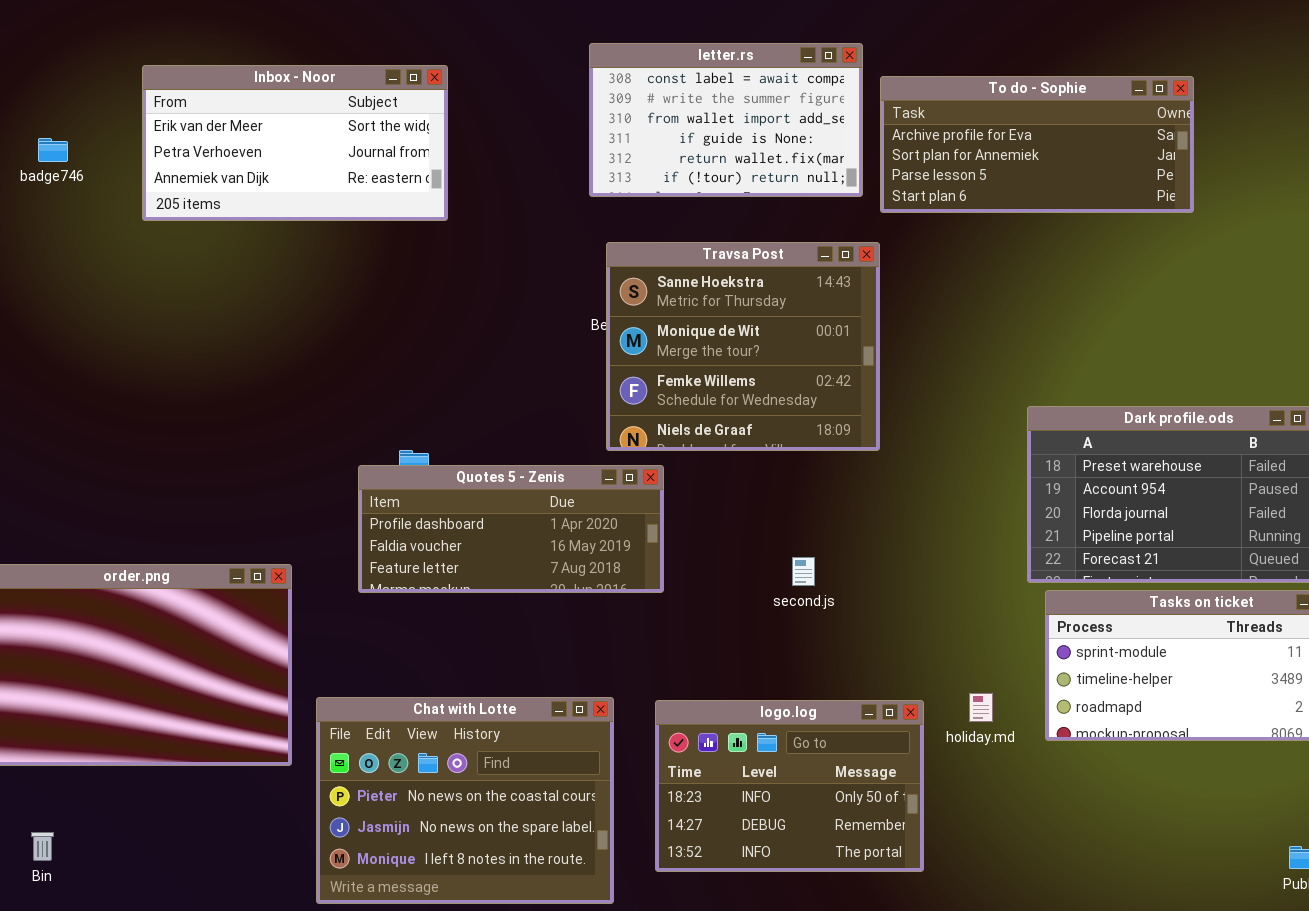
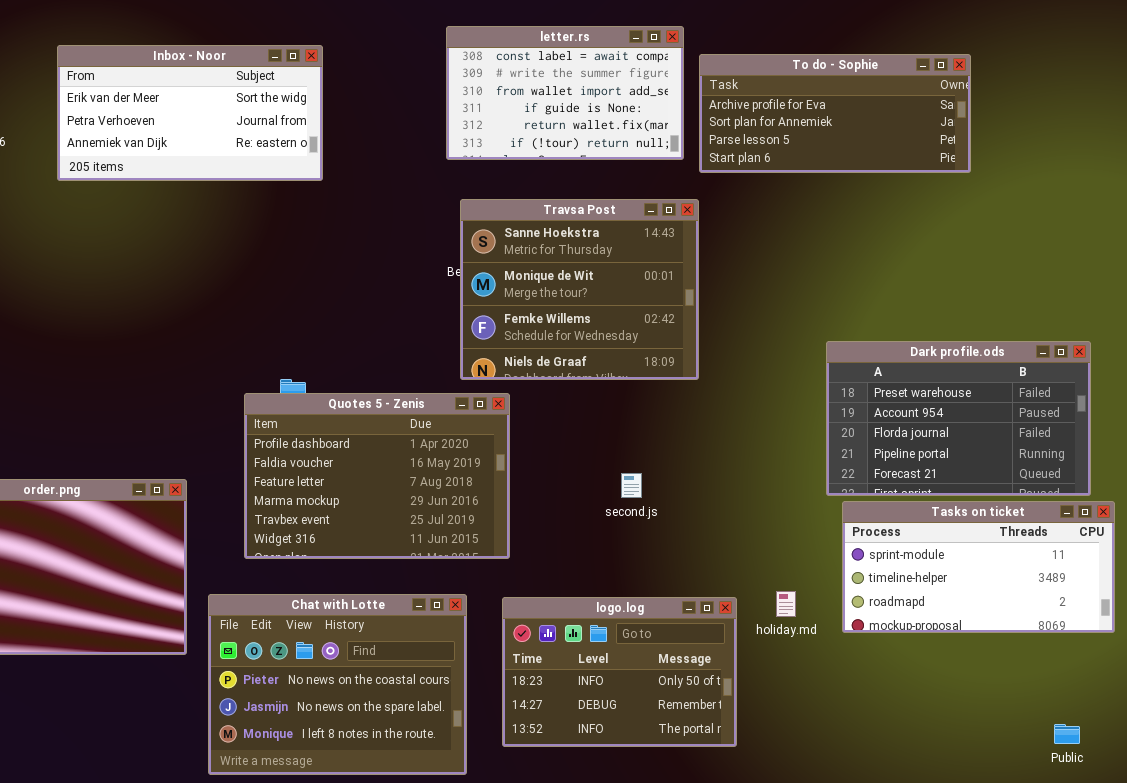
Quotes 5 - Zenis: [358,465,664,593] -> [244,393,510,559], resized

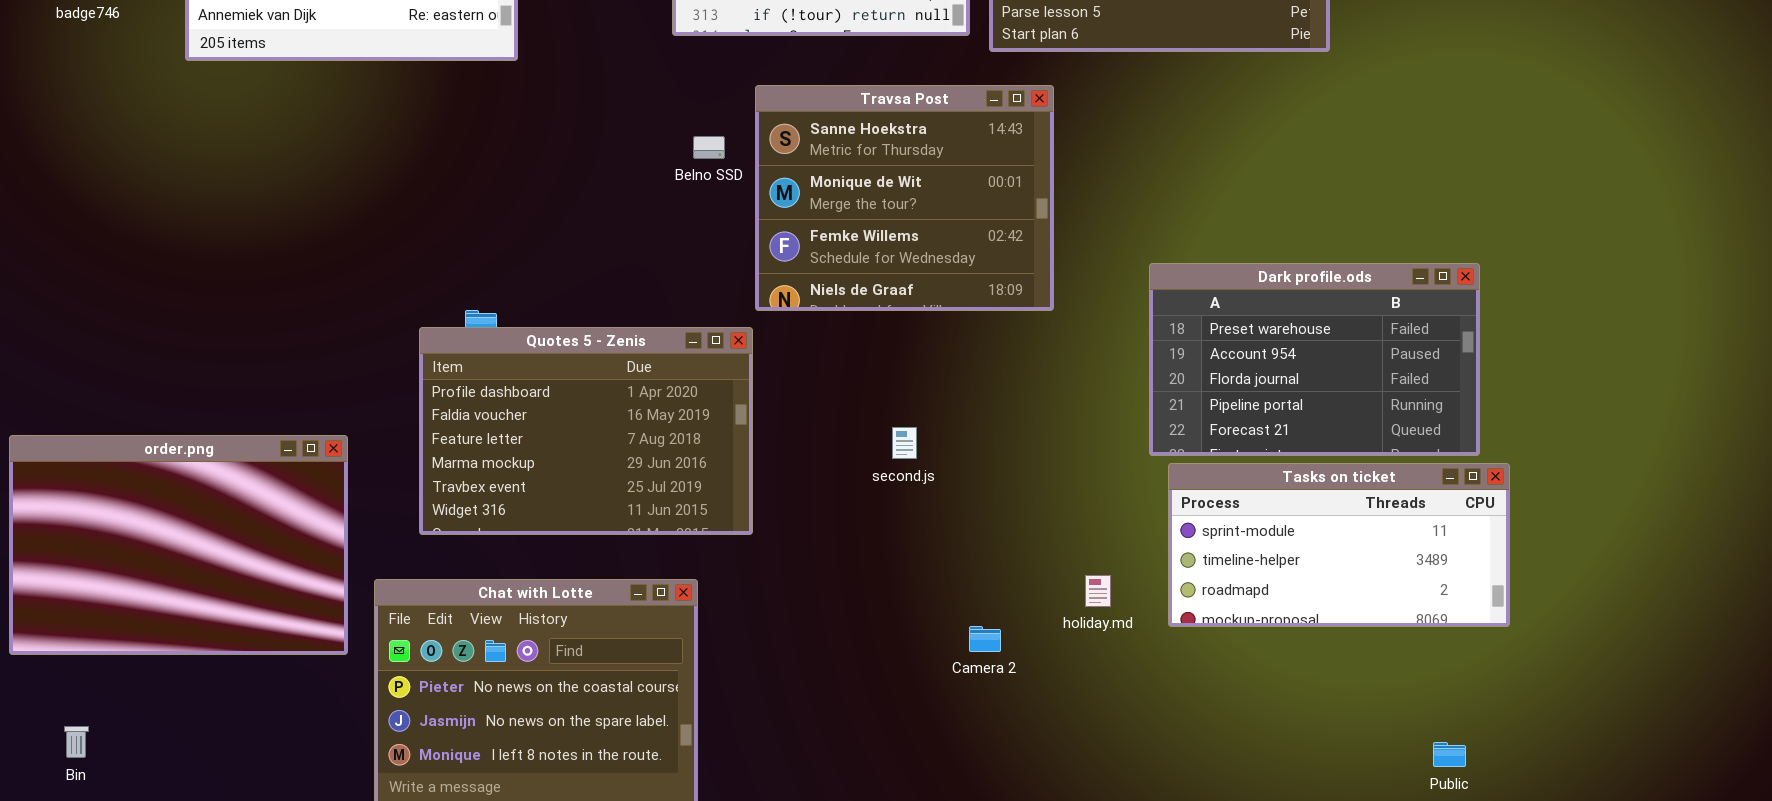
Travsa Post: [460,199,699,380] -> [755,85,1054,311], moved
logo.log: [502,597,737,747] -> none, closed

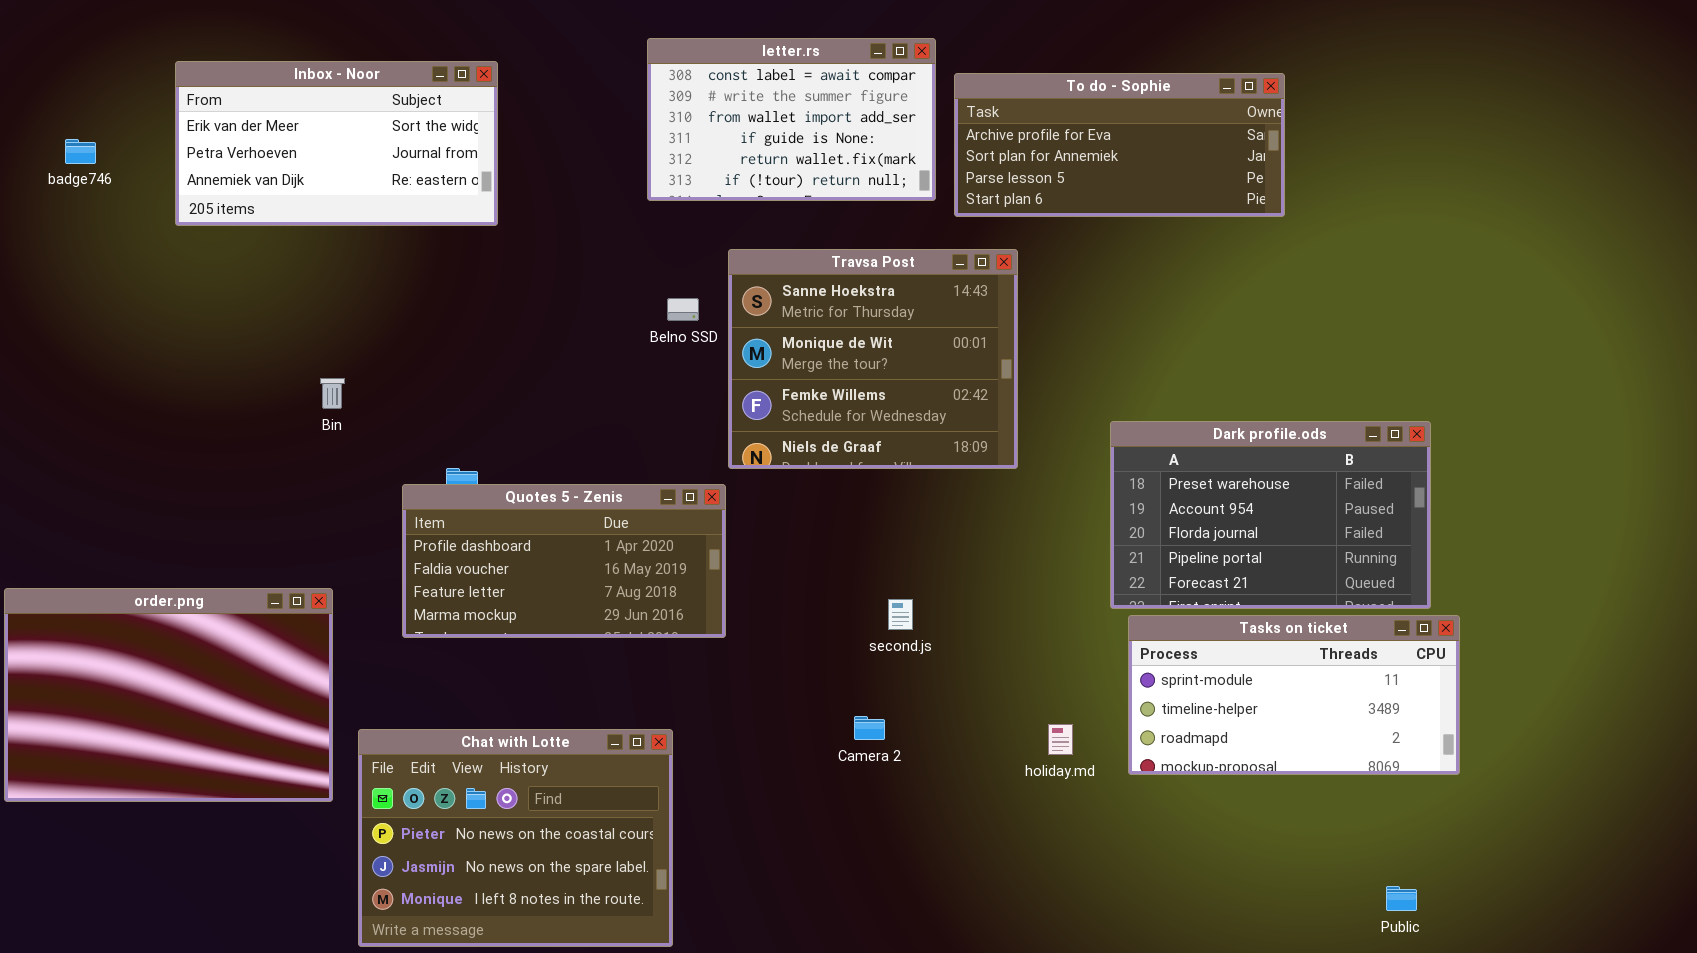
Quotes 5 - Zenis: [419,327,753,535] -> [402,484,726,638], resized
second.js: [892,427,917,459] -> [888,599,913,630], moved
Camera 2: [969,626,1001,652] -> [854,716,885,740], moved
Bin: [64,726,89,758] -> [320,378,345,409], moved

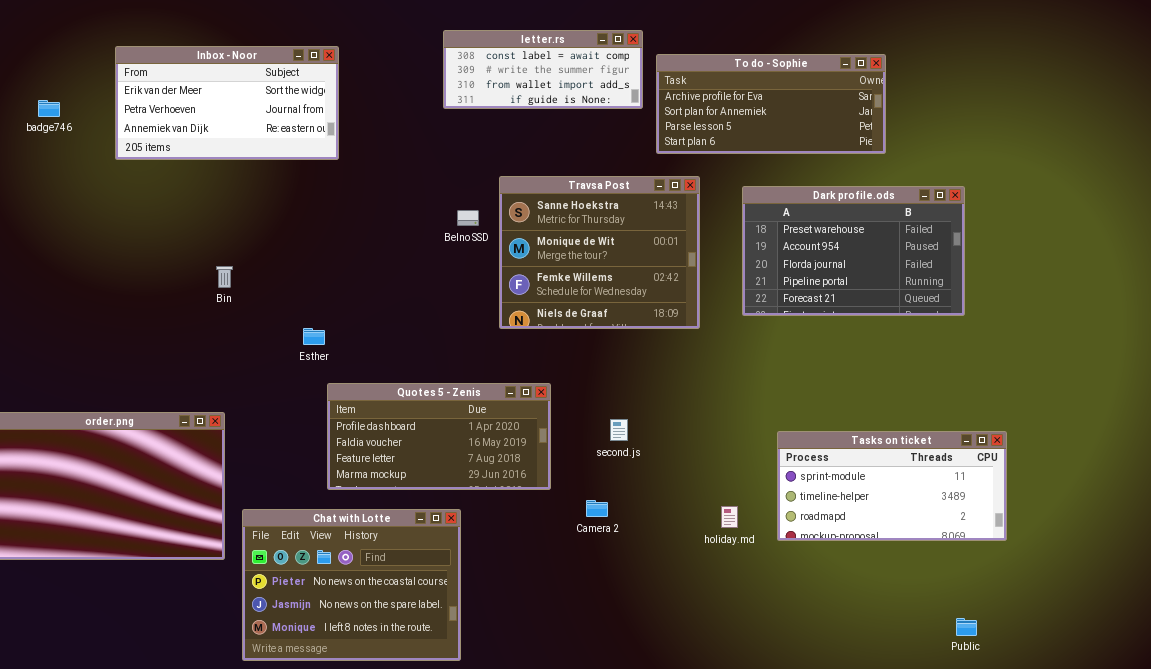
letter.rs: [647,38,936,201] -> [443,30,643,109], resized
Dark profile.ods: [1110,421,1431,609] -> [742,186,965,316], moved
Quotes 5 - Zenis: [402,484,726,638] -> [327,383,551,490], moved

